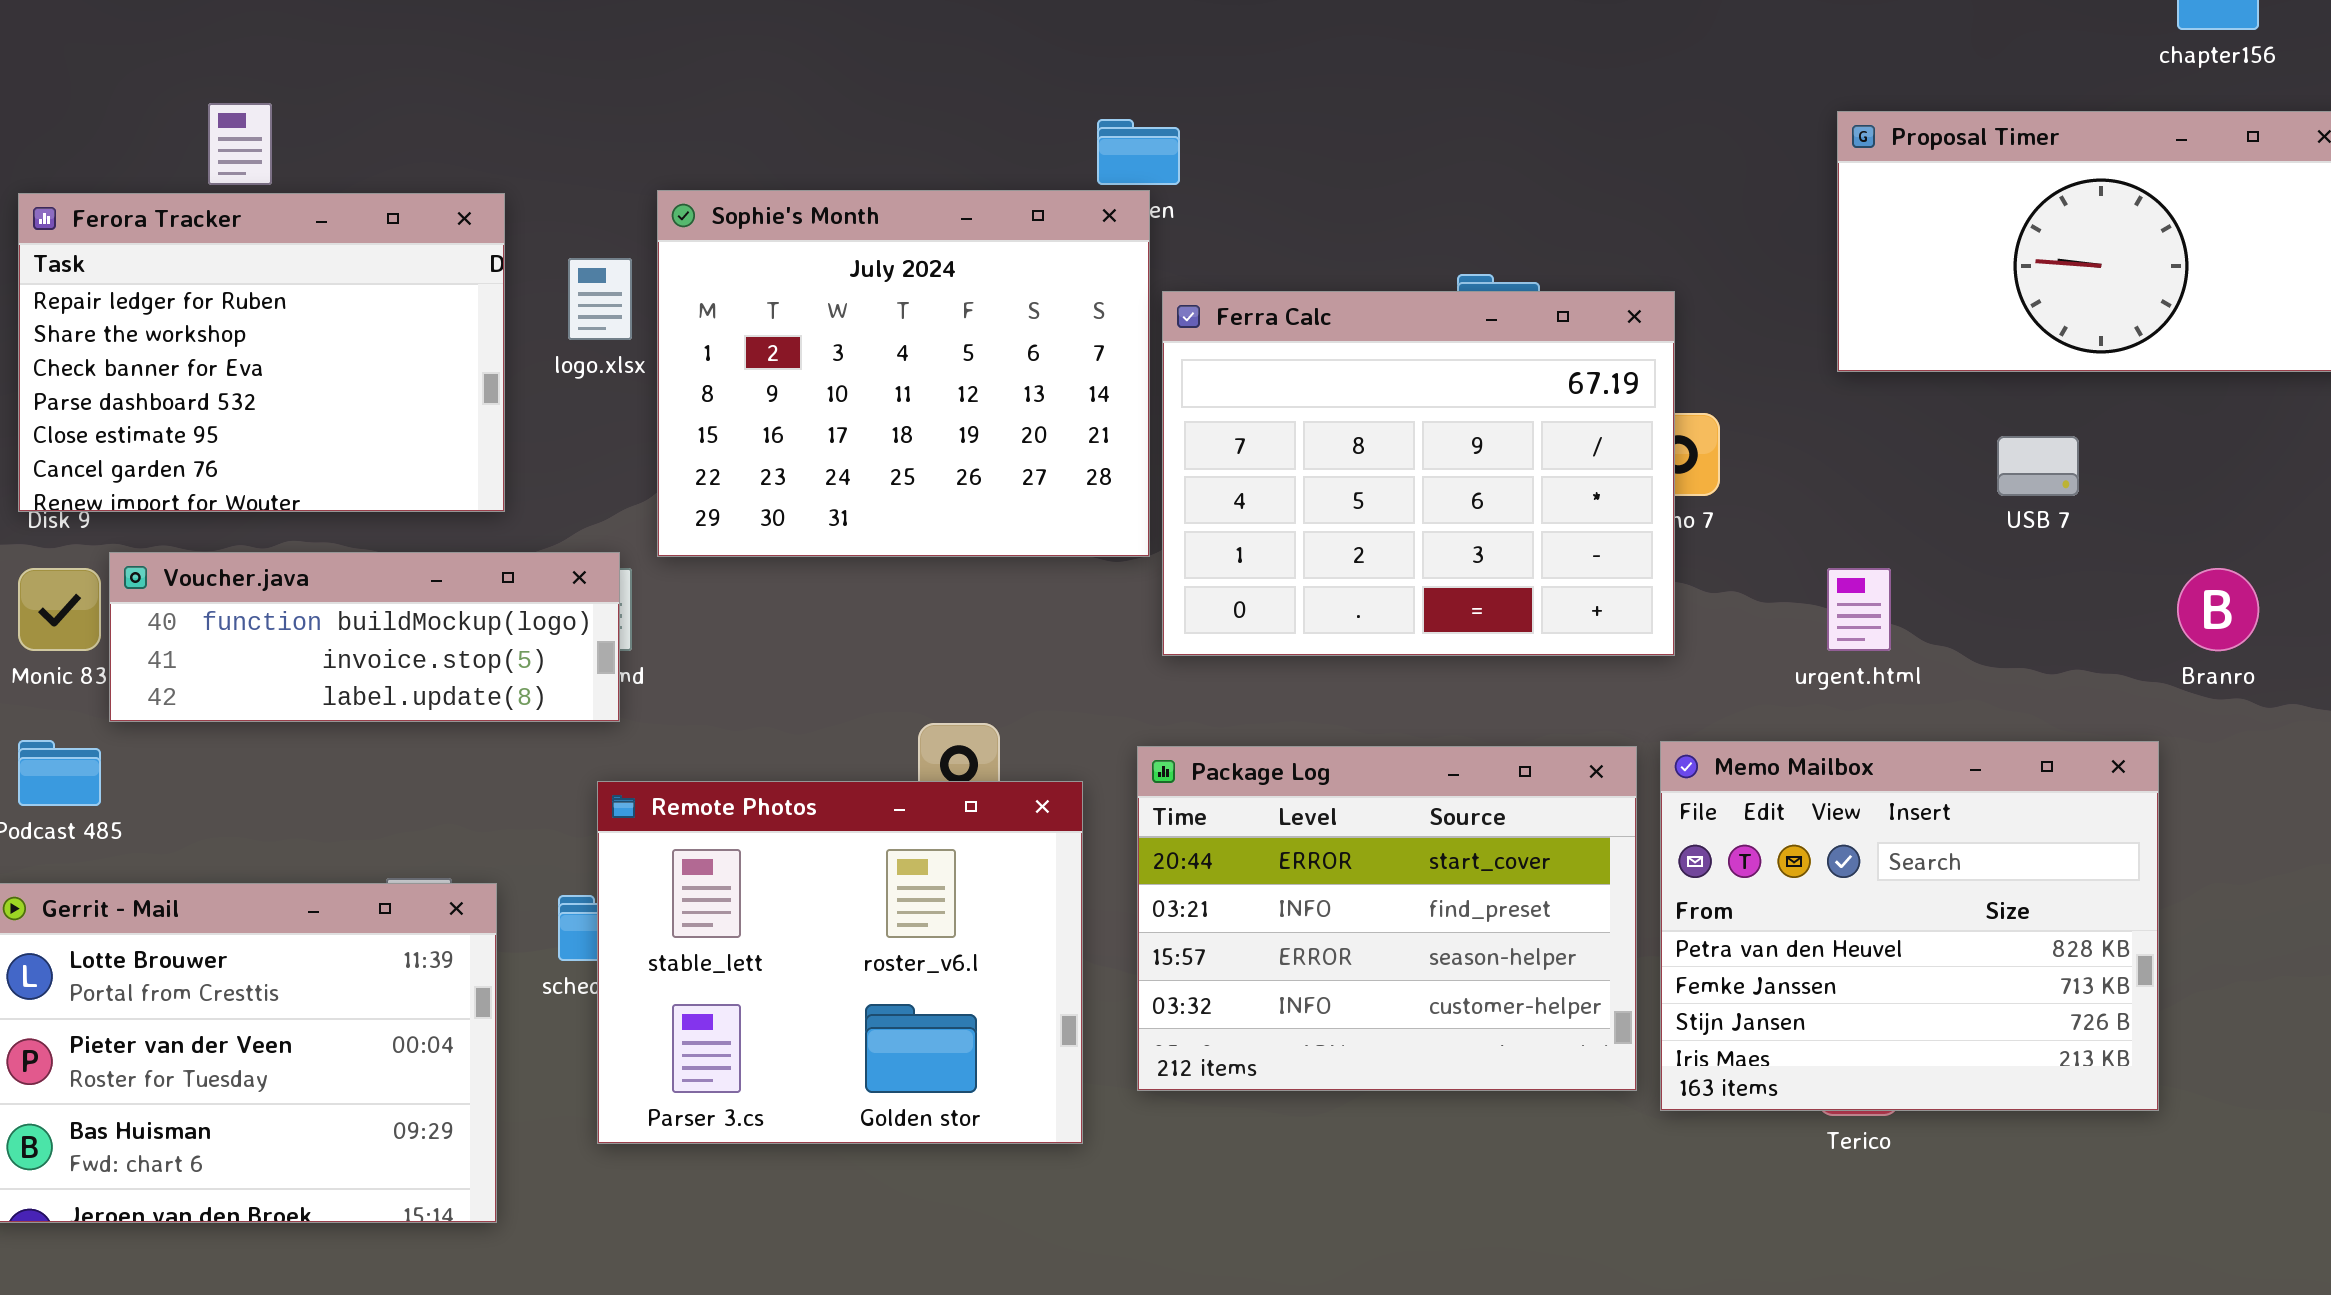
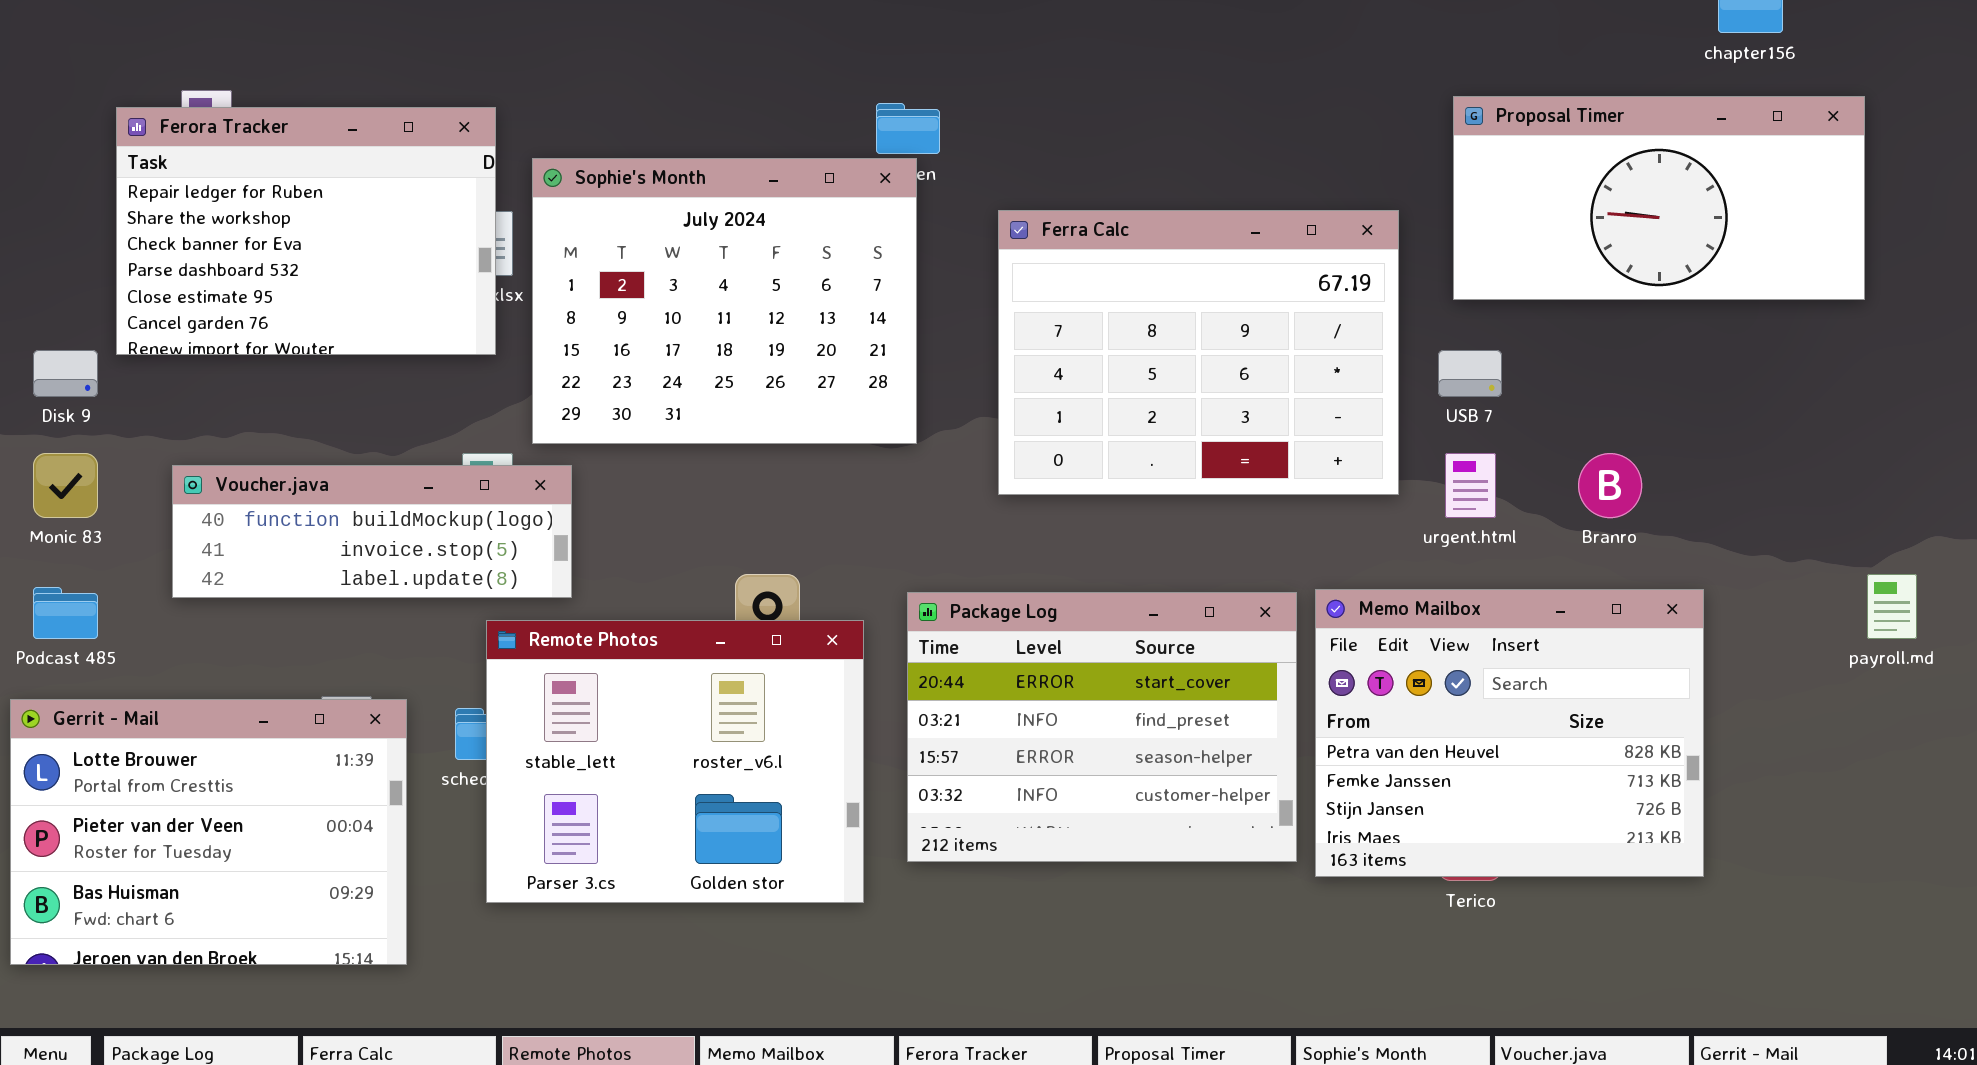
Ferora Tracker: [18,193,505,512] -> [116,107,496,355], moved
Ferra Calc: [1162,291,1675,656] -> [998,210,1399,495], moved
USB 7: [1997,436,2079,496] -> [1438,350,1502,397], moved
Voucher.java: [109,552,620,722] -> [172,465,572,598], moved
Branro: [2177,568,2259,651] -> [1578,453,1642,518], moved

